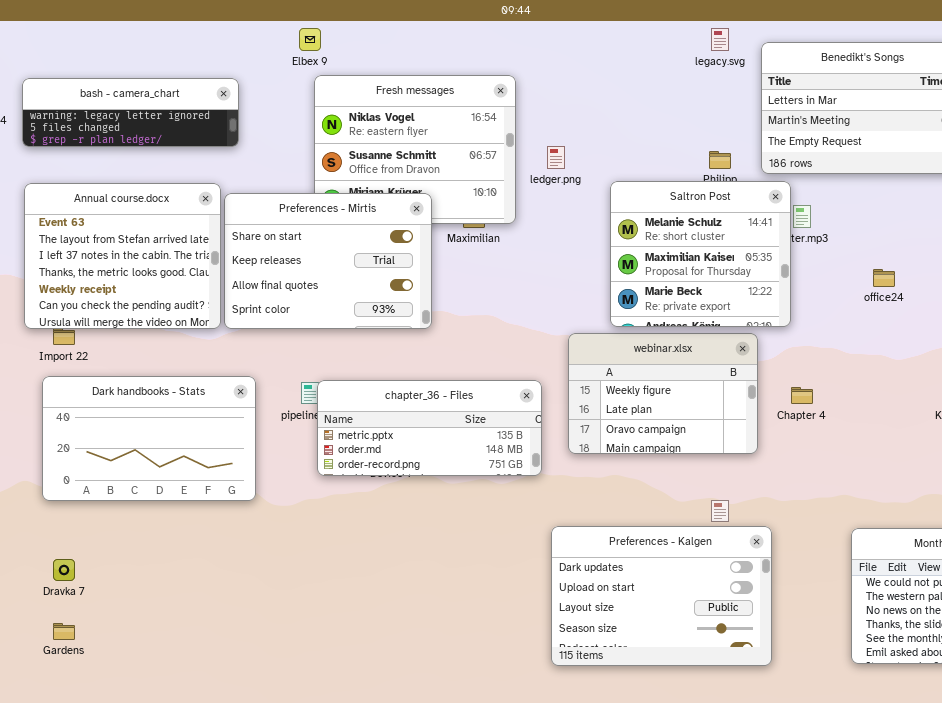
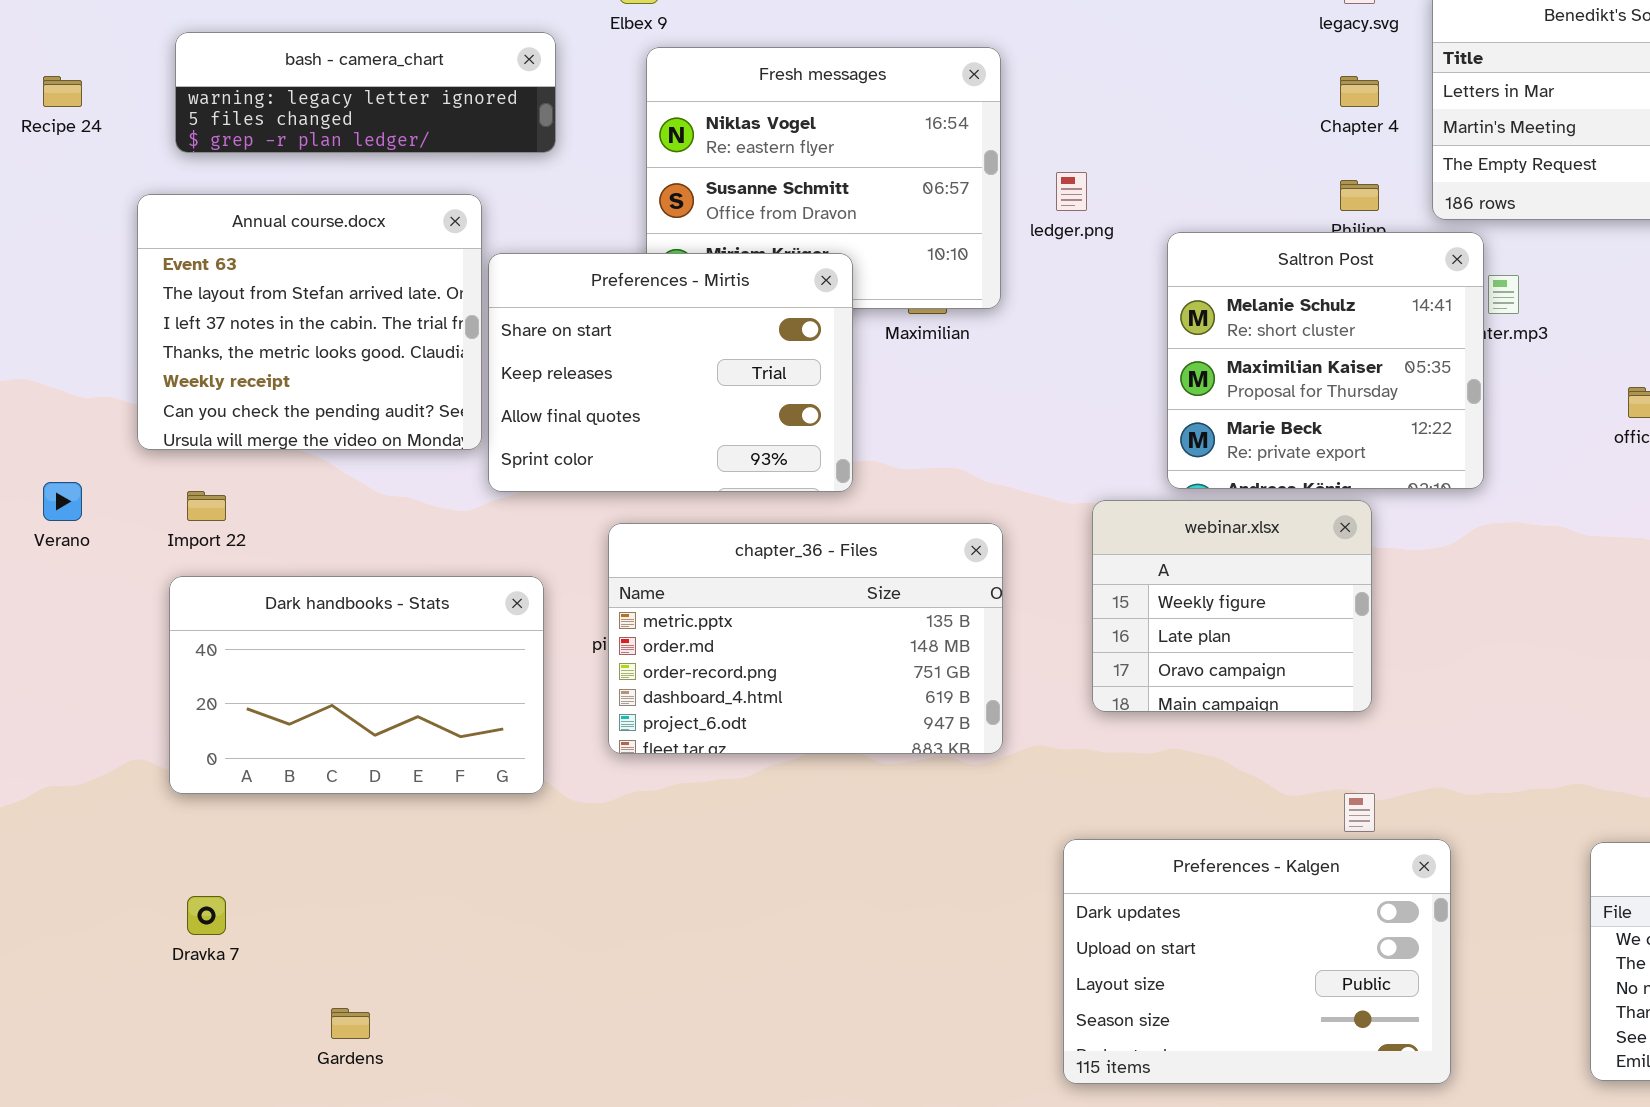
bash - camera_chart: [22,78,239,147] -> [175,32,556,153], moved
Annual course.docx: [24,183,221,329] -> [137,194,482,450], moved
webinar.xlsx: [568,333,758,454] -> [1092,500,1372,712], resized
chapter_36 - Files: [317,380,542,476] -> [608,523,1003,754], moved, resized
Chapter 4: [791,387,813,404] -> [1340,76,1379,107], moved
Gardens: [53,623,75,640] -> [331,1008,370,1039], moved

